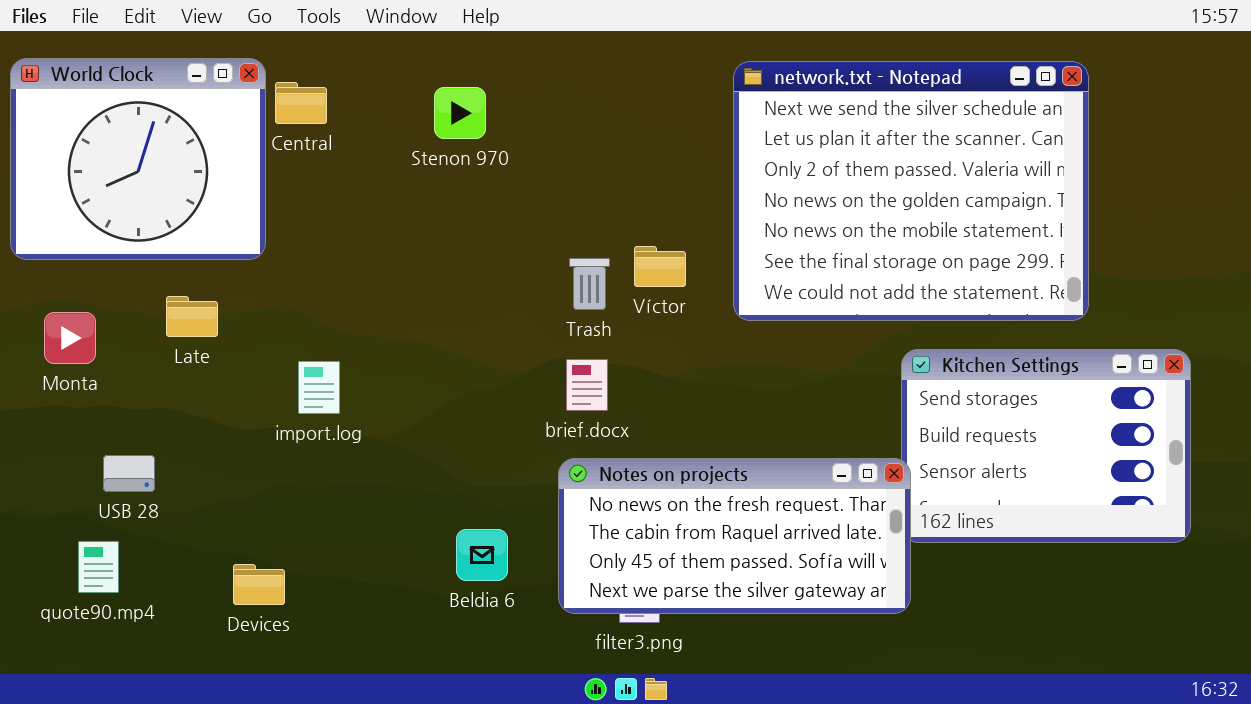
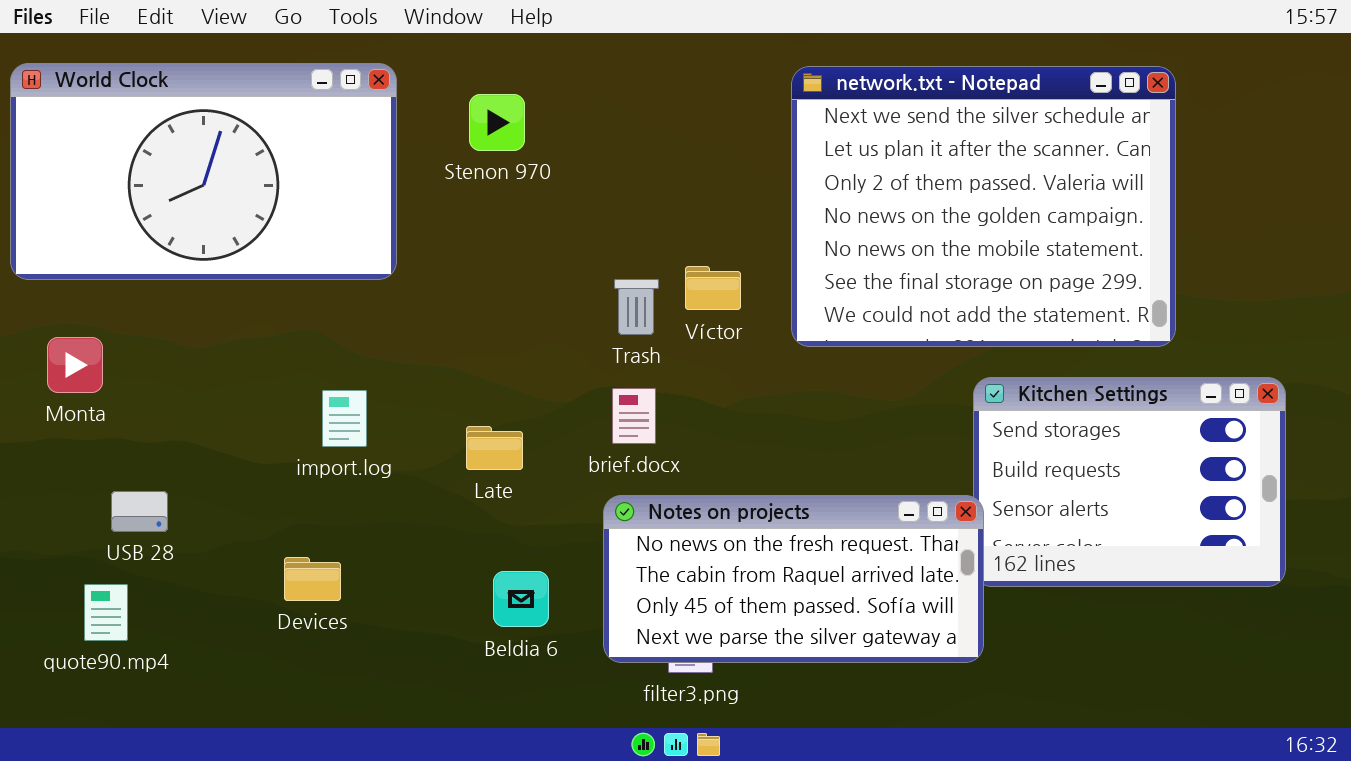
World Clock: [10,58,266,260] -> [10,63,397,280], resized
Late: [166,296,218,337] -> [466,426,523,470], moved
Devices: [233,564,285,605] -> [284,557,341,601], moved

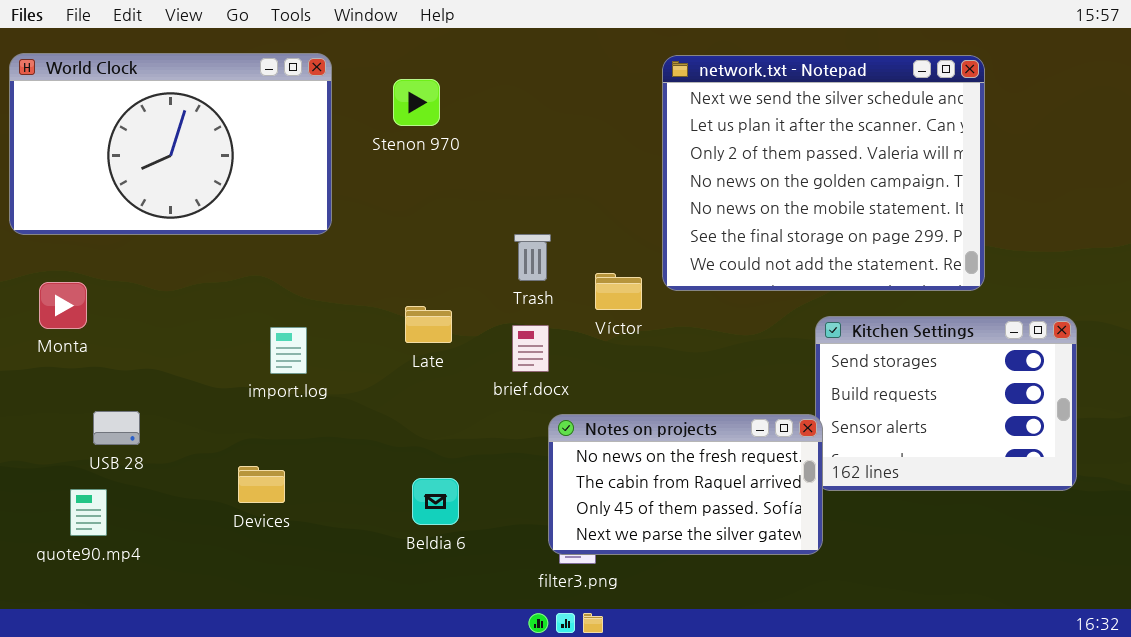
Víctor: [685,266,741,310] -> [595,273,642,310], moved
Late: [466,426,523,470] -> [405,306,452,343], moved
Notes on projects: [603,495,984,663] -> [548,414,823,555], resized

